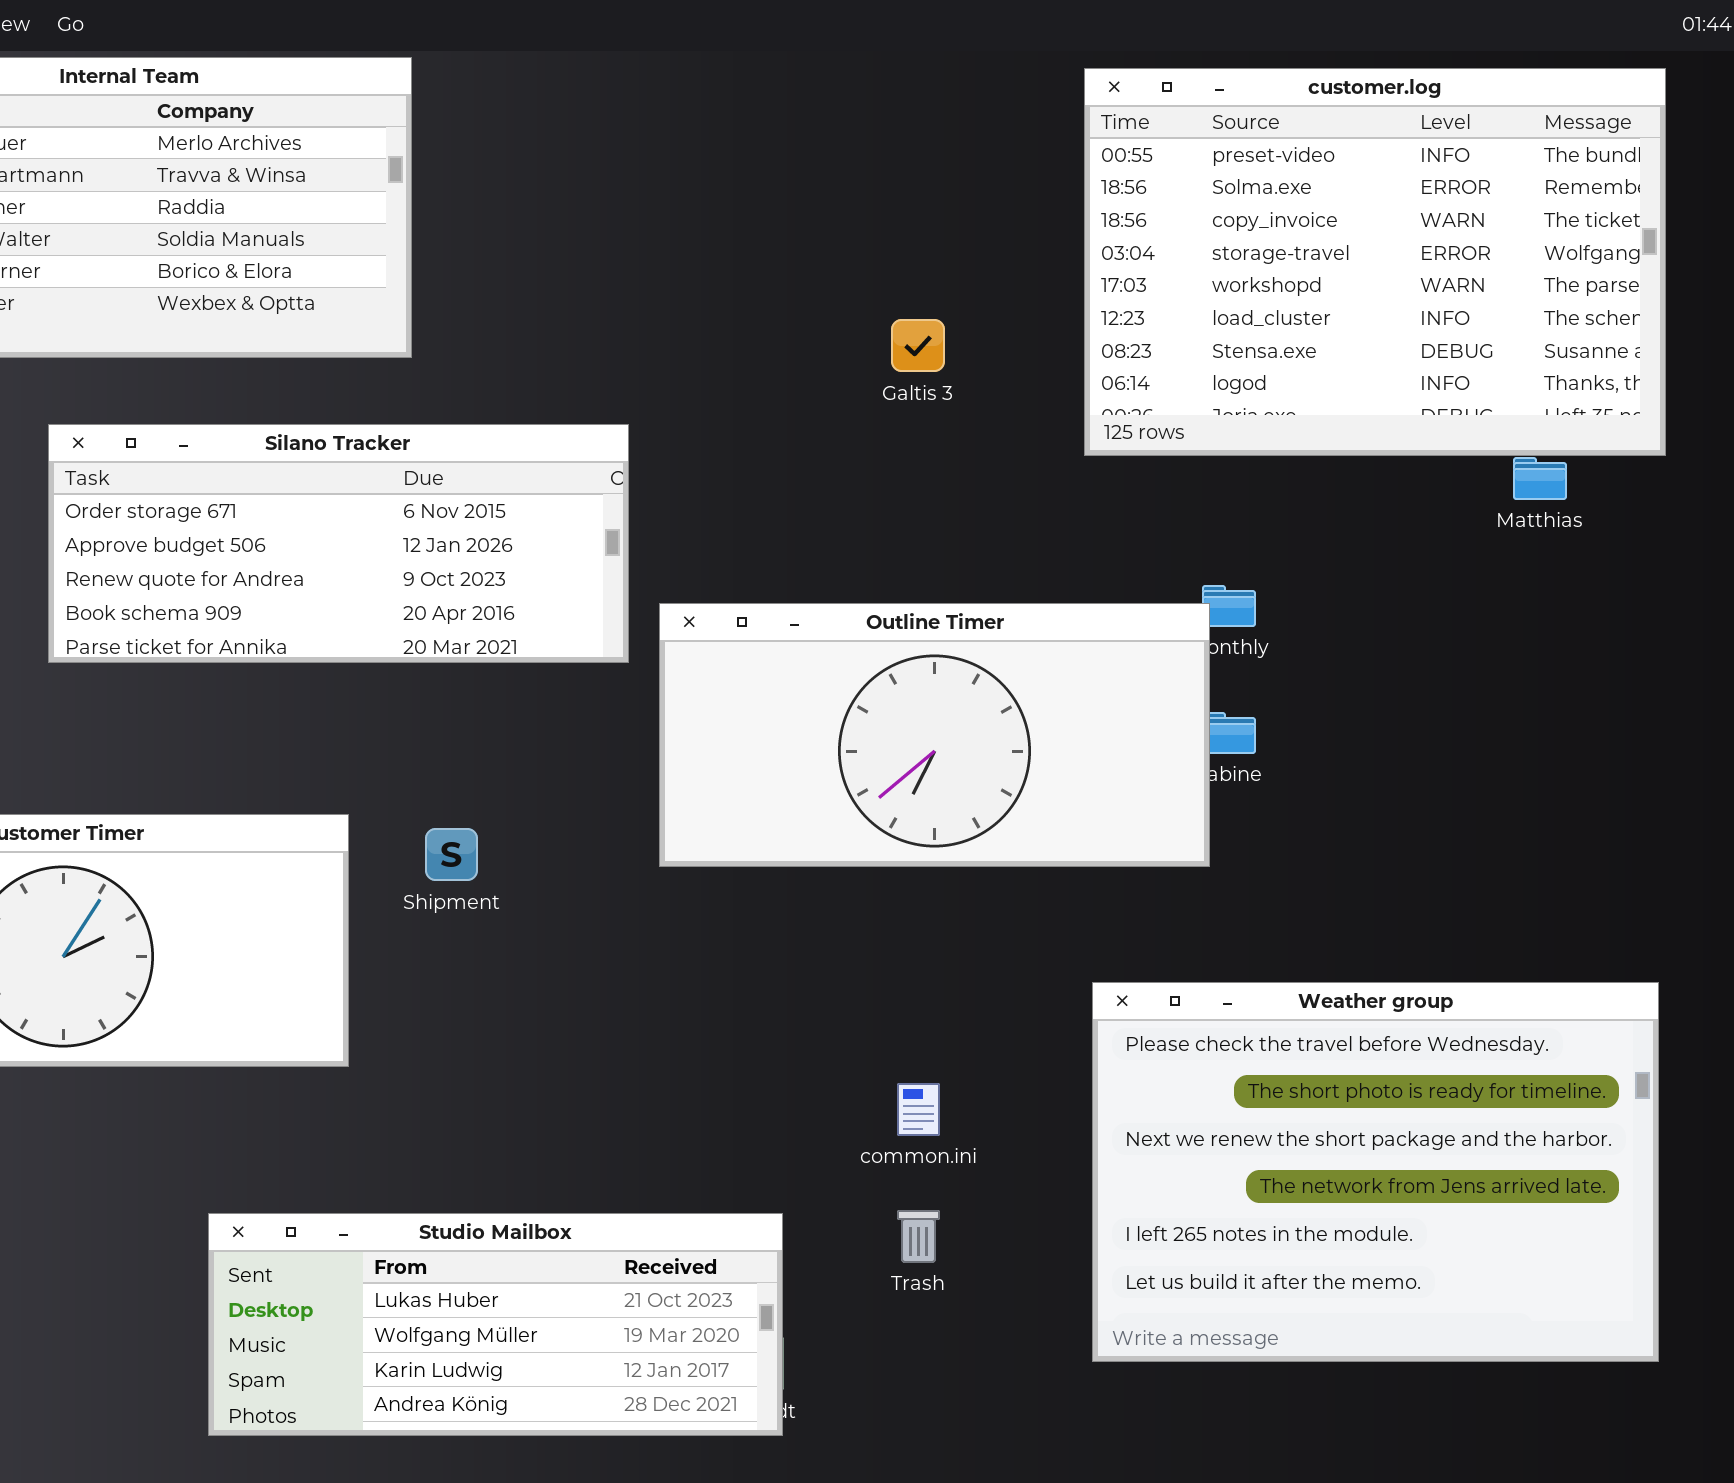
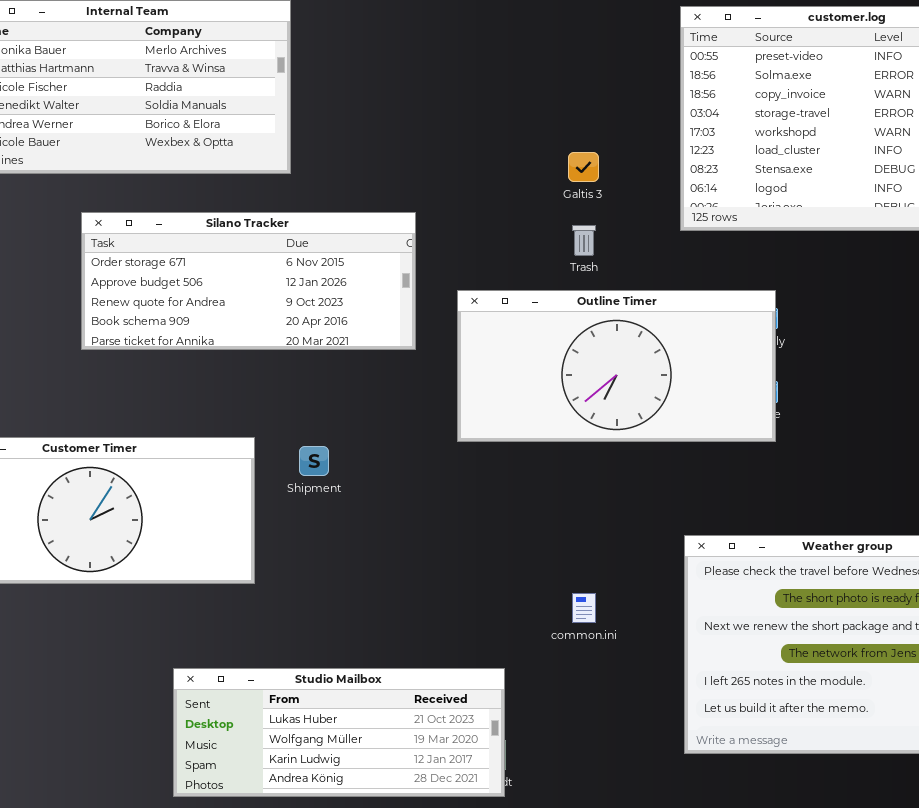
Outline Timer: [659,603,1210,867] -> [457,290,776,442], moved
Trash: [897,1210,940,1263] -> [572,225,596,256], moved

